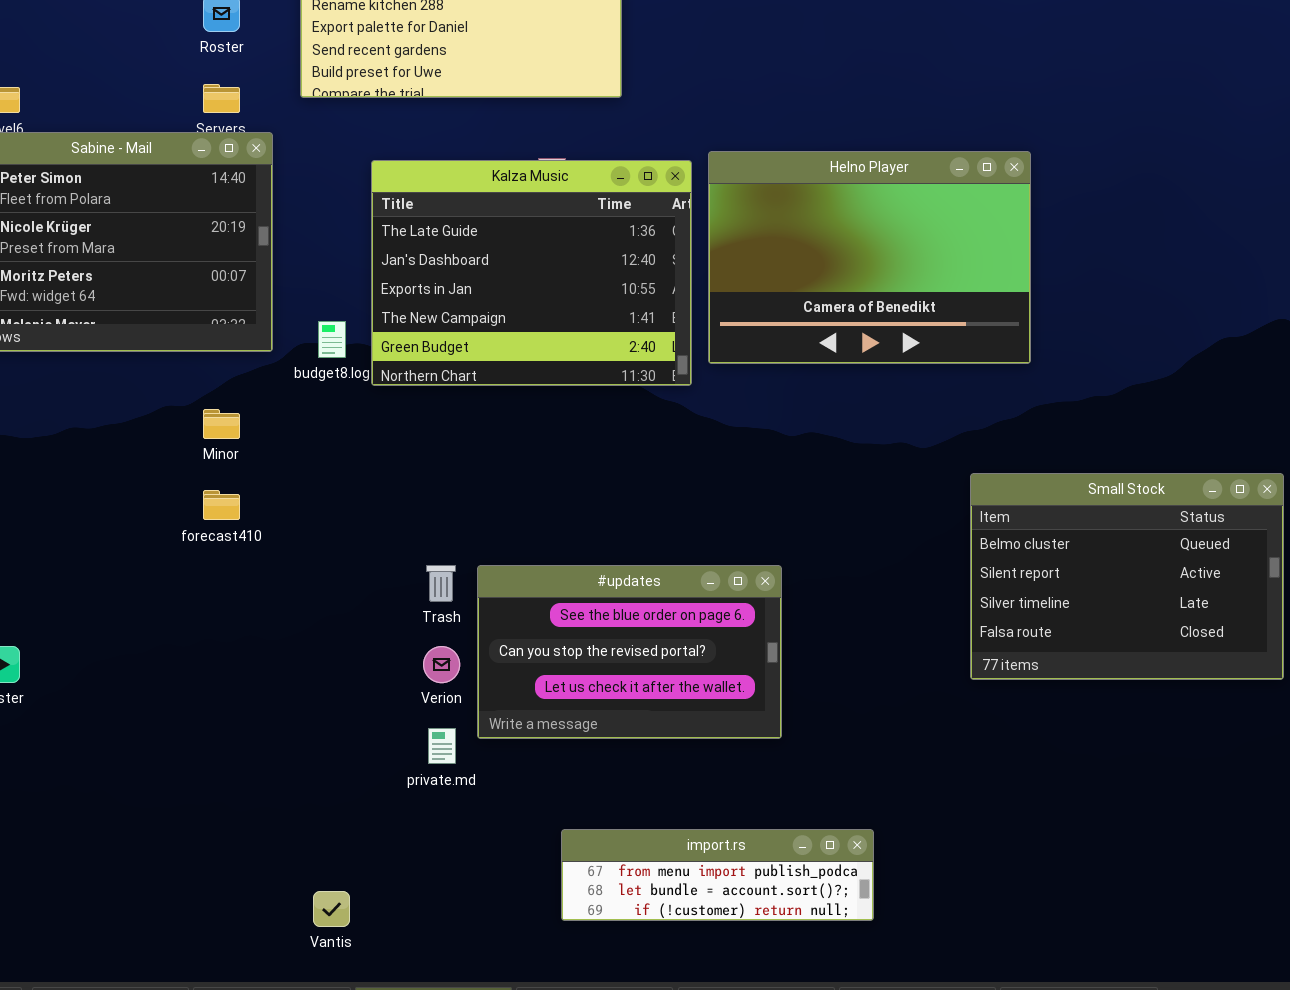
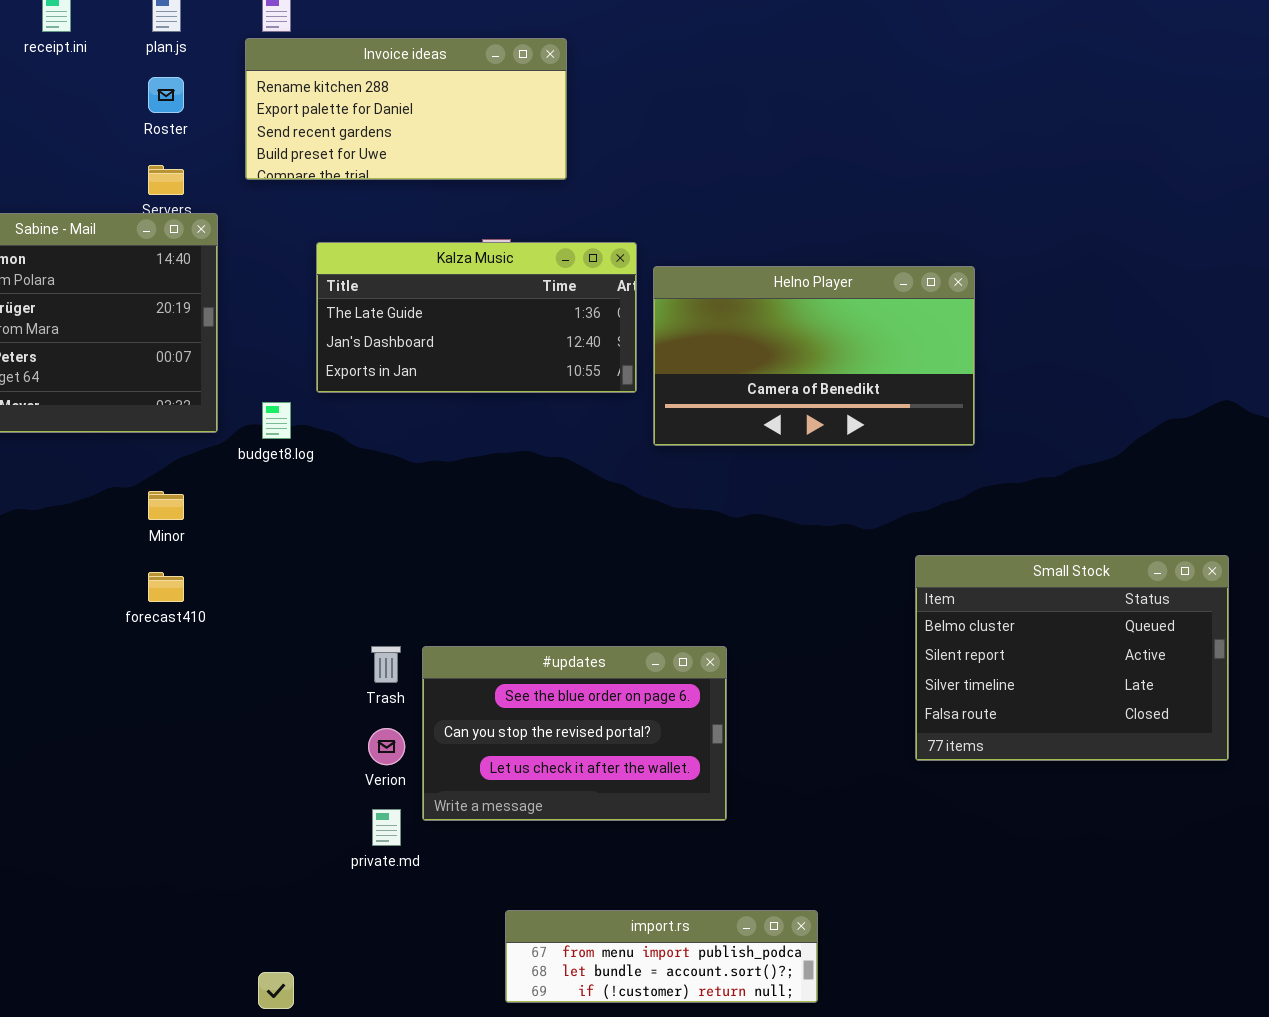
Helno Player: [708,151,1031,364] -> [653,266,975,446], resized
Kalza Music: [371,160,692,386] -> [316,242,637,393], resized

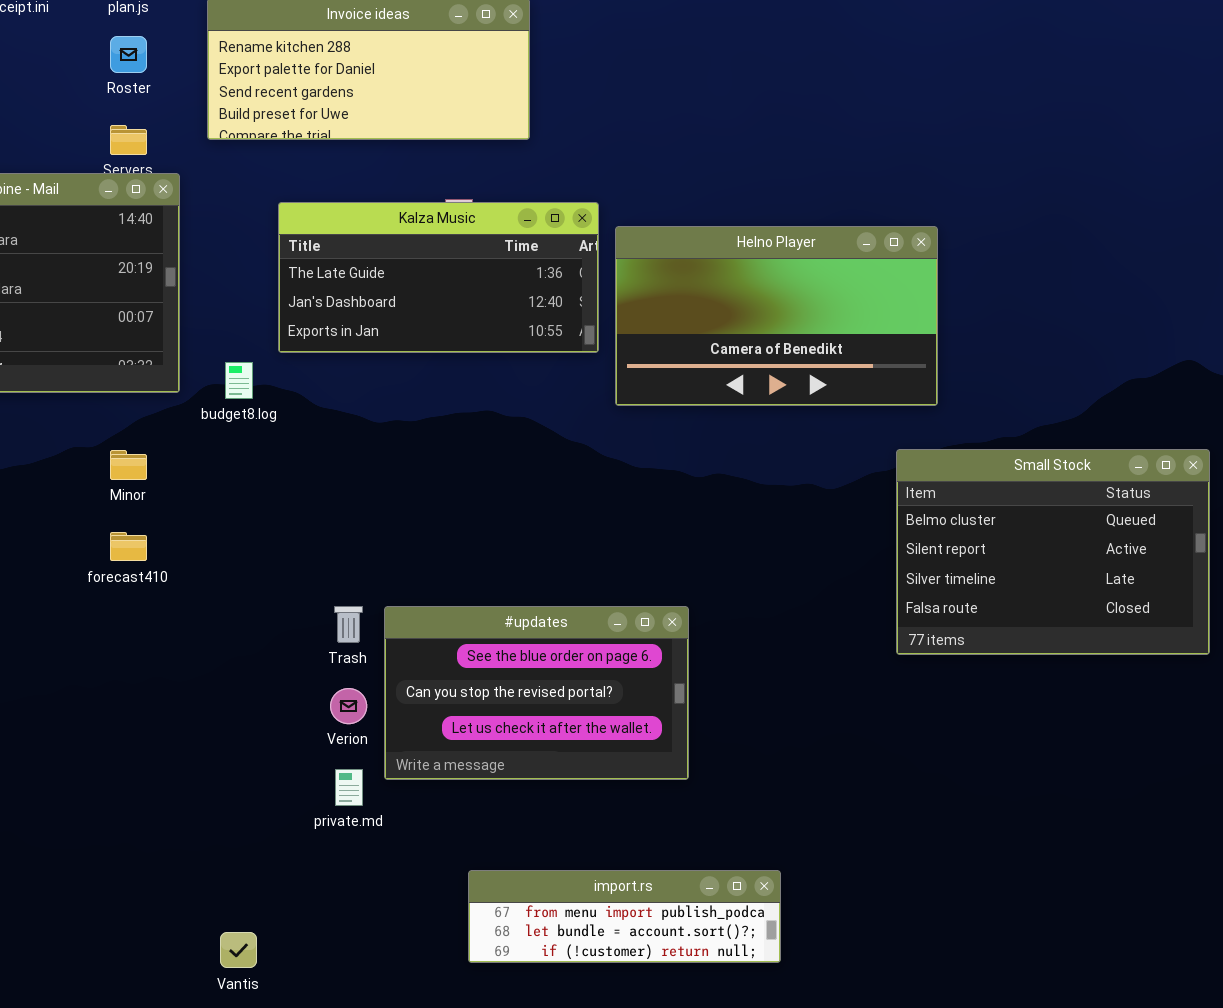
Small Stock: [915,555,1229,761] -> [896,449,1210,655], moved

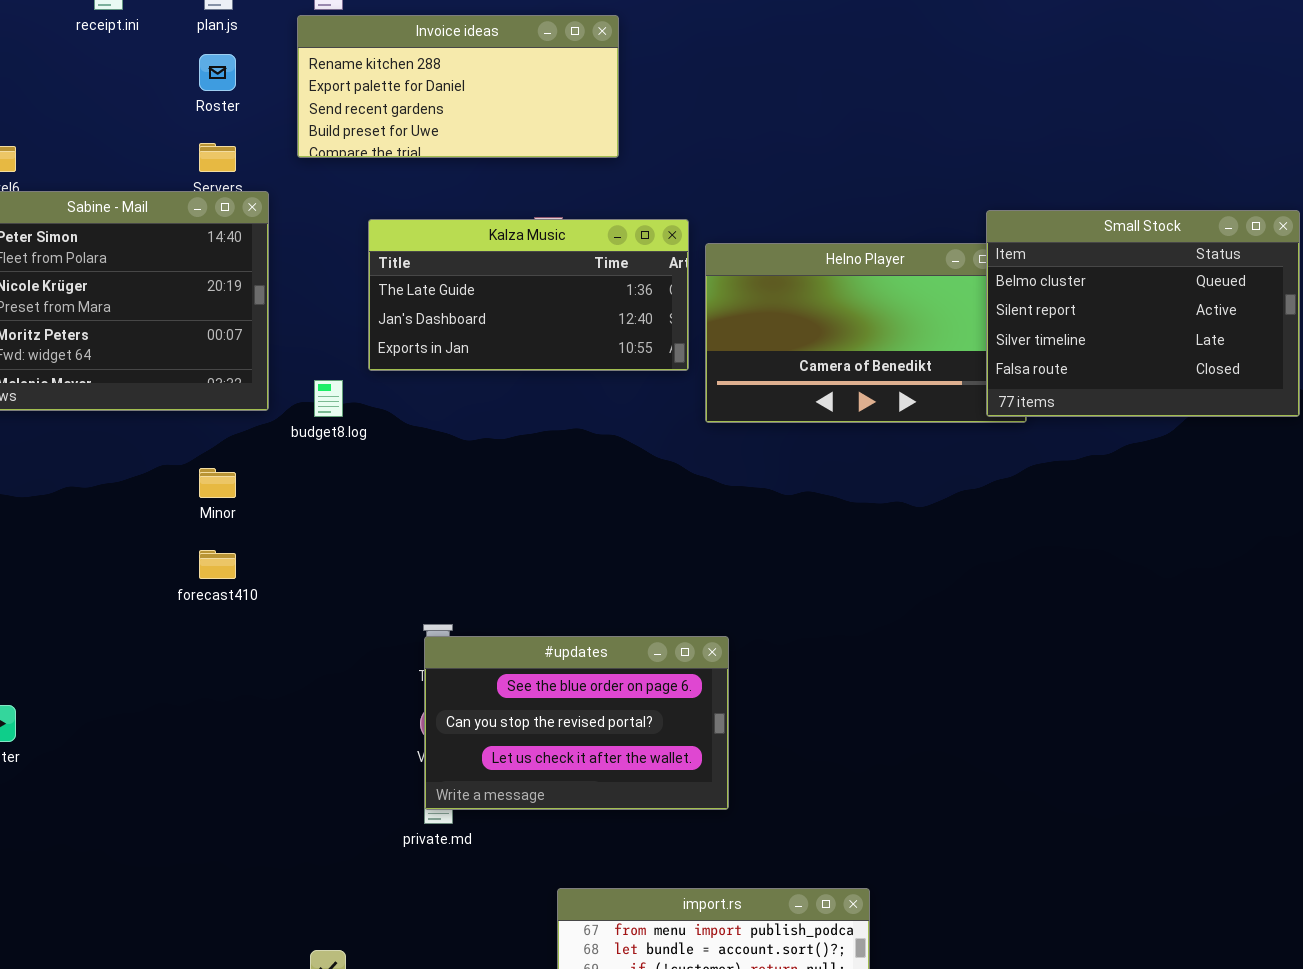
Small Stock: [896,449,1210,655] -> [986,210,1300,417], moved
#updates: [384,606,689,780] -> [424,636,729,810], moved

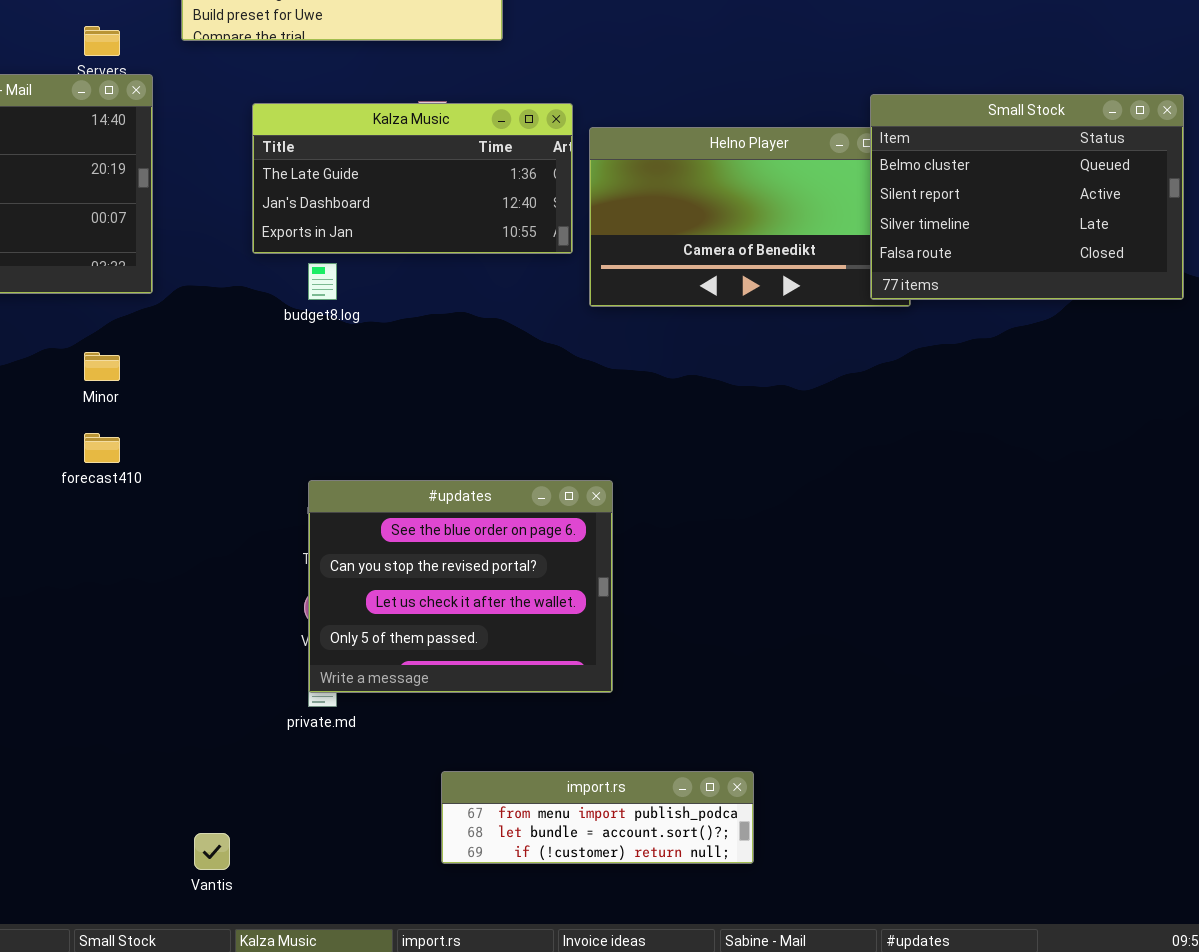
budget8.log: [314,380,343,417] -> [308,263,337,300], moved
#updates: [424,636,729,810] -> [308,480,613,693], resized

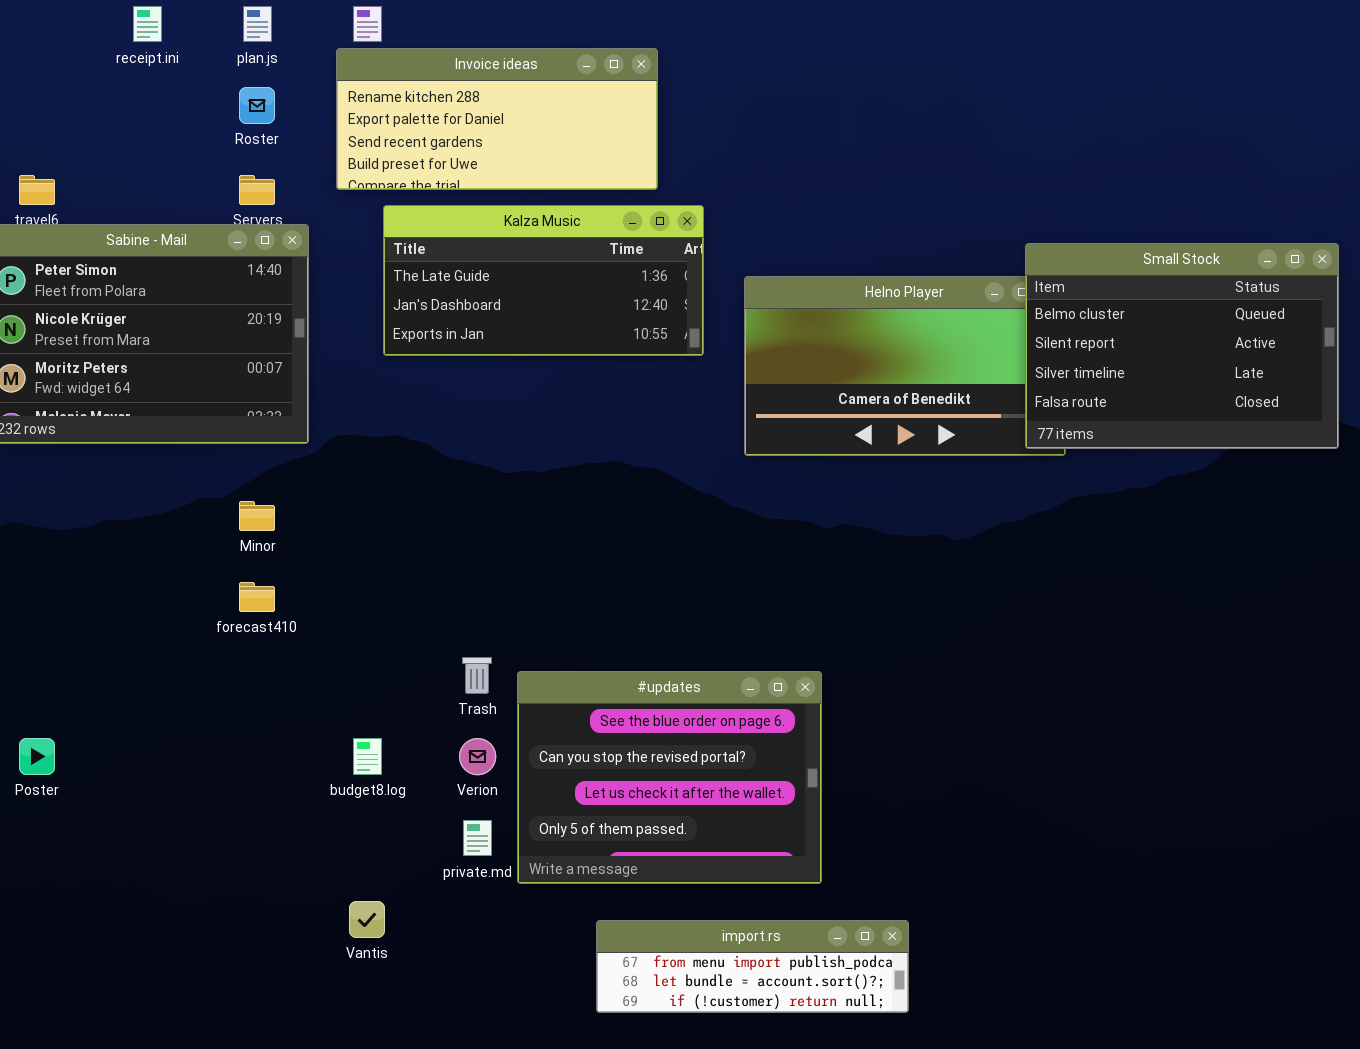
Kalza Music: [252,103,573,254] -> [383,205,704,356], moved
budget8.log: [308,263,337,300] -> [353,738,382,775], moved
#updates: [308,480,613,693] -> [517,671,822,884], moved
Vantis: [194,833,230,870] -> [349,901,385,938], moved

